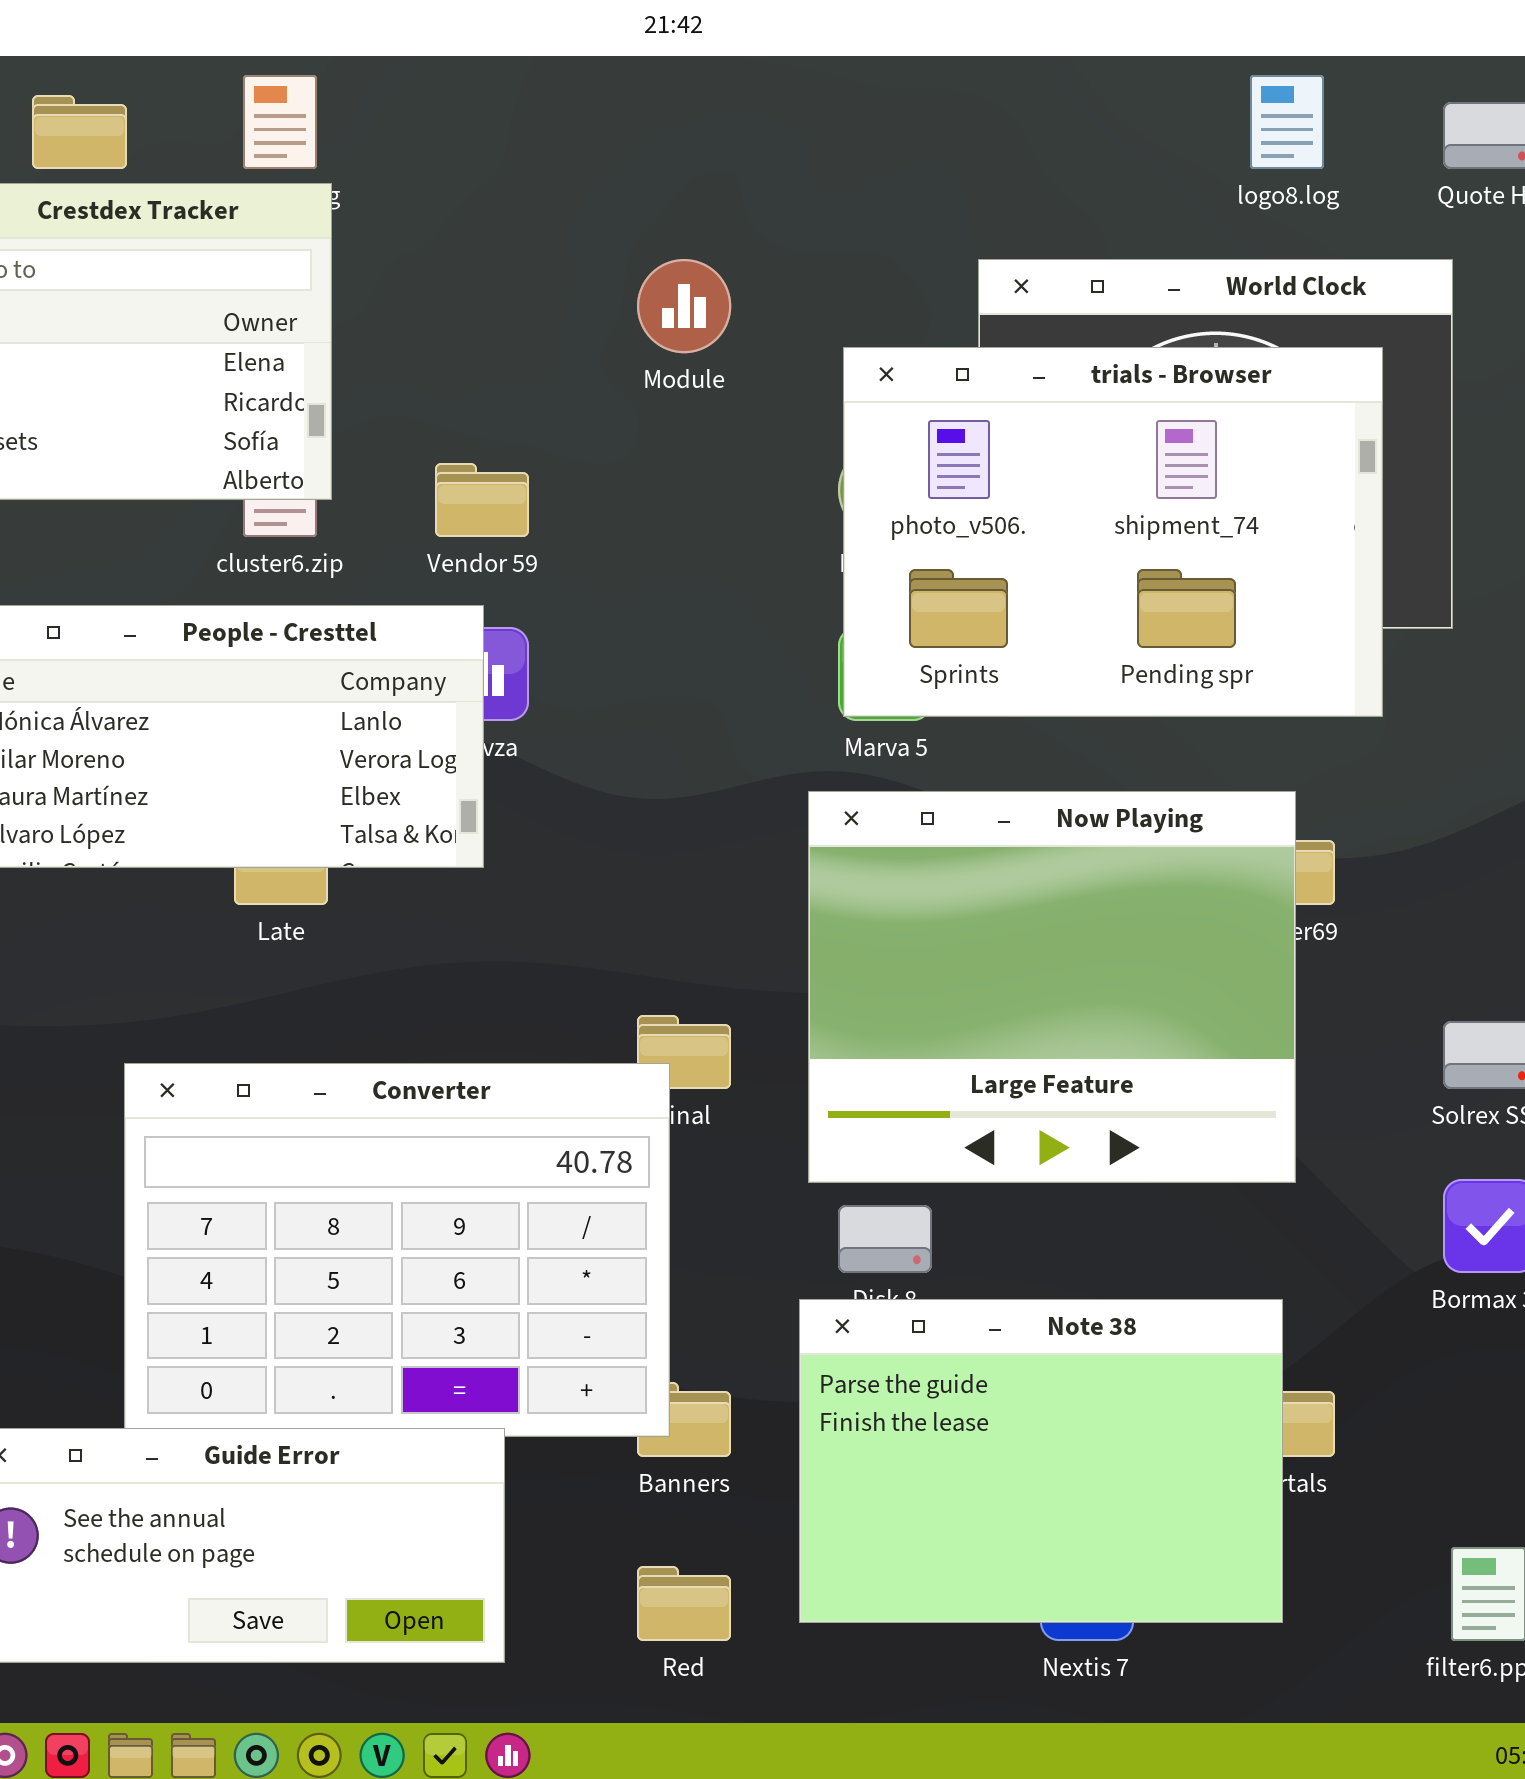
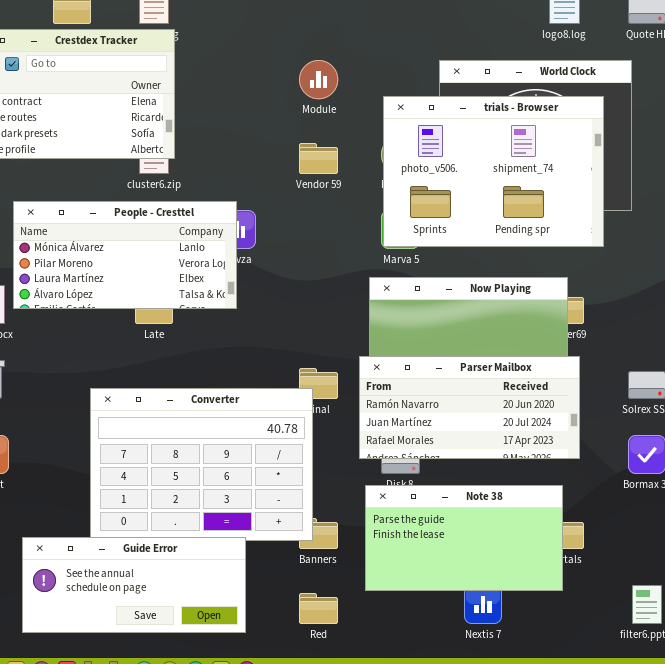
Vendor 59: [435,463,529,537] -> [299,143,338,174], moved
Parser Mailbox: none -> [359,356,580,459], opened
Note 38: [799,1299,1283,1623] -> [365,485,563,591], resized

